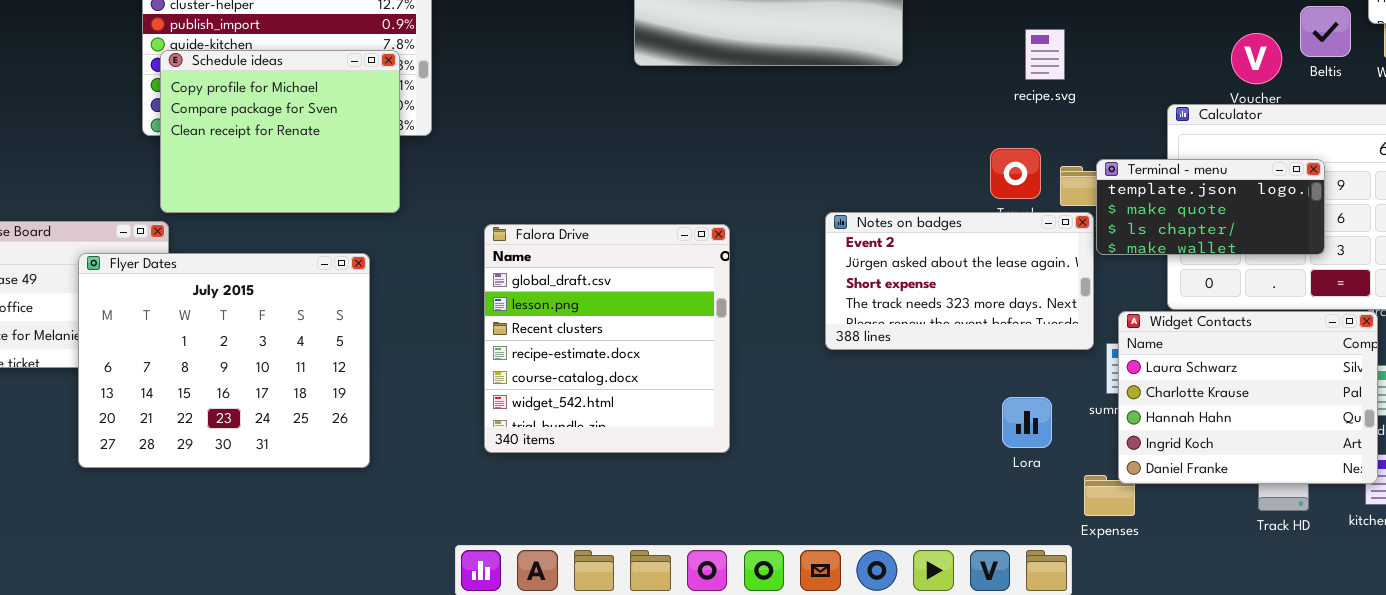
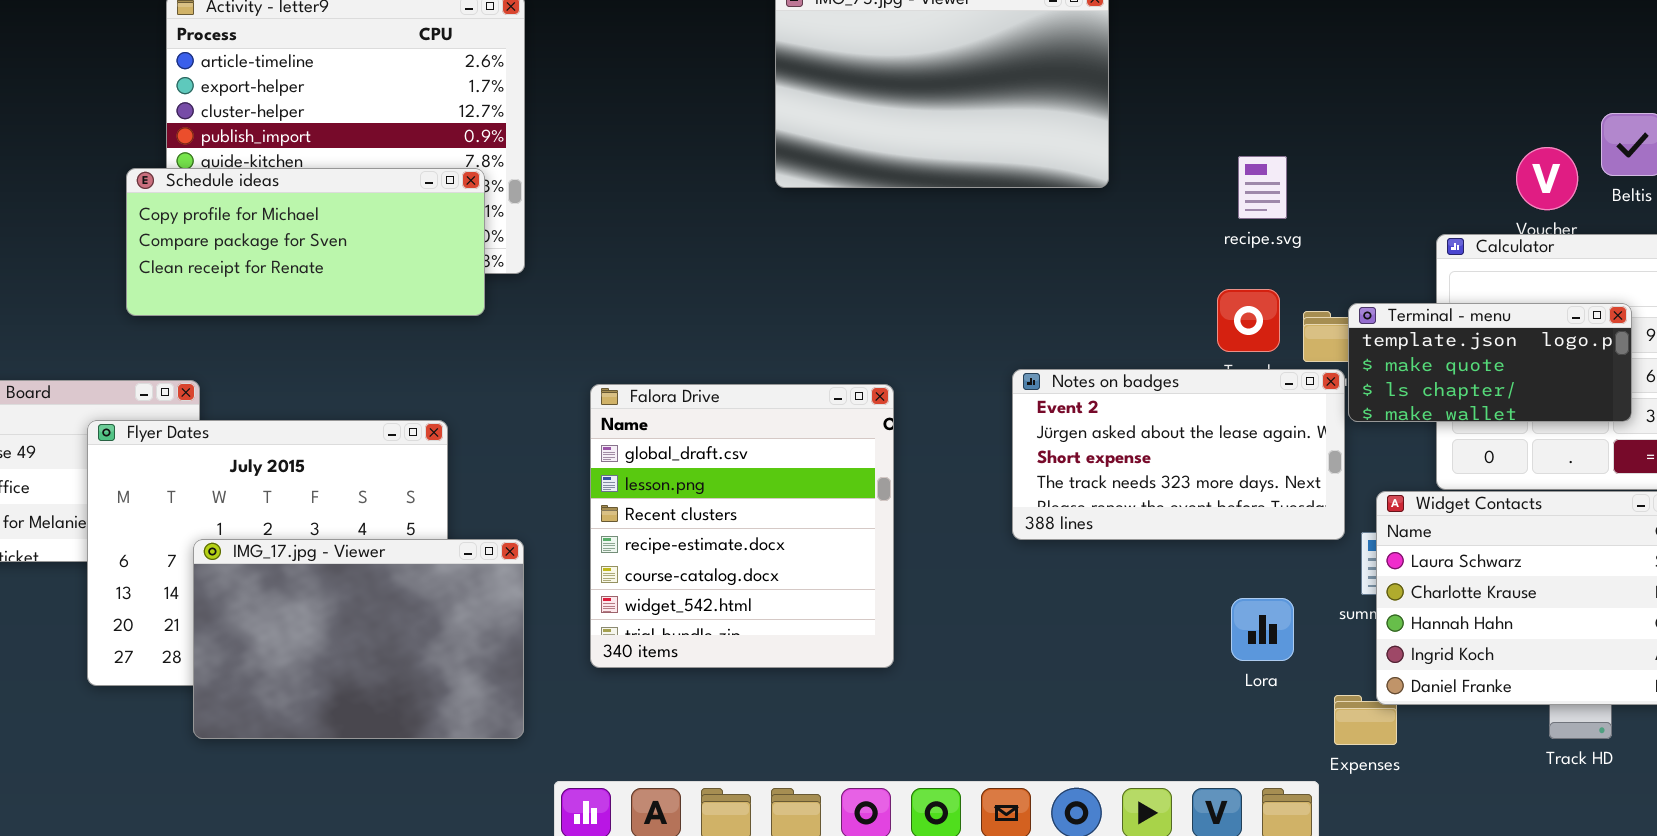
recipe.svg: [1025,29,1065,80] -> [1238,156,1287,219], moved
Schedule ideas: [160,50,400,213] -> [126,168,485,316], resized
IMG_17.jpg - Viewer: none -> [193,539,524,739], opened

